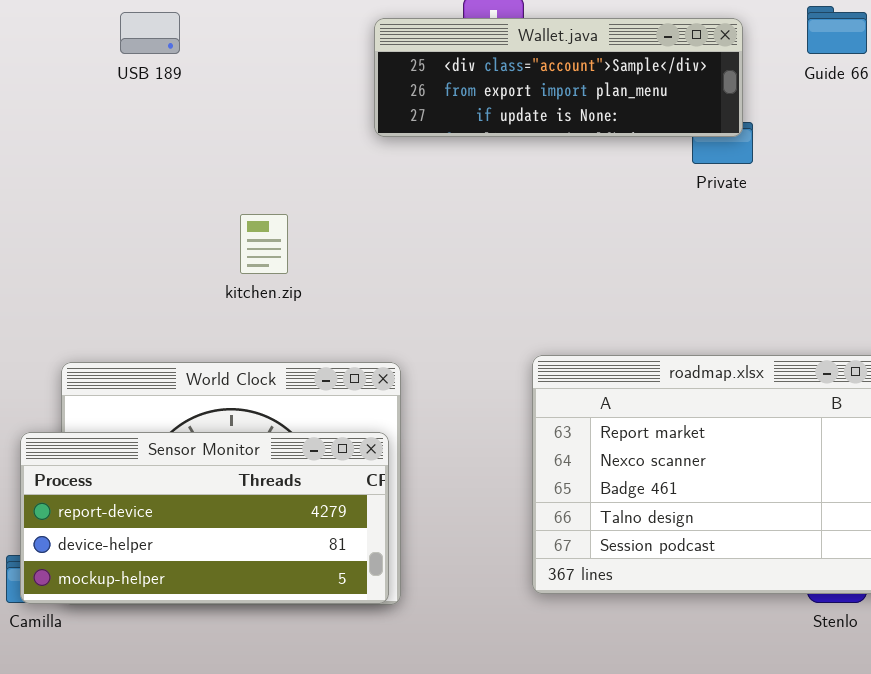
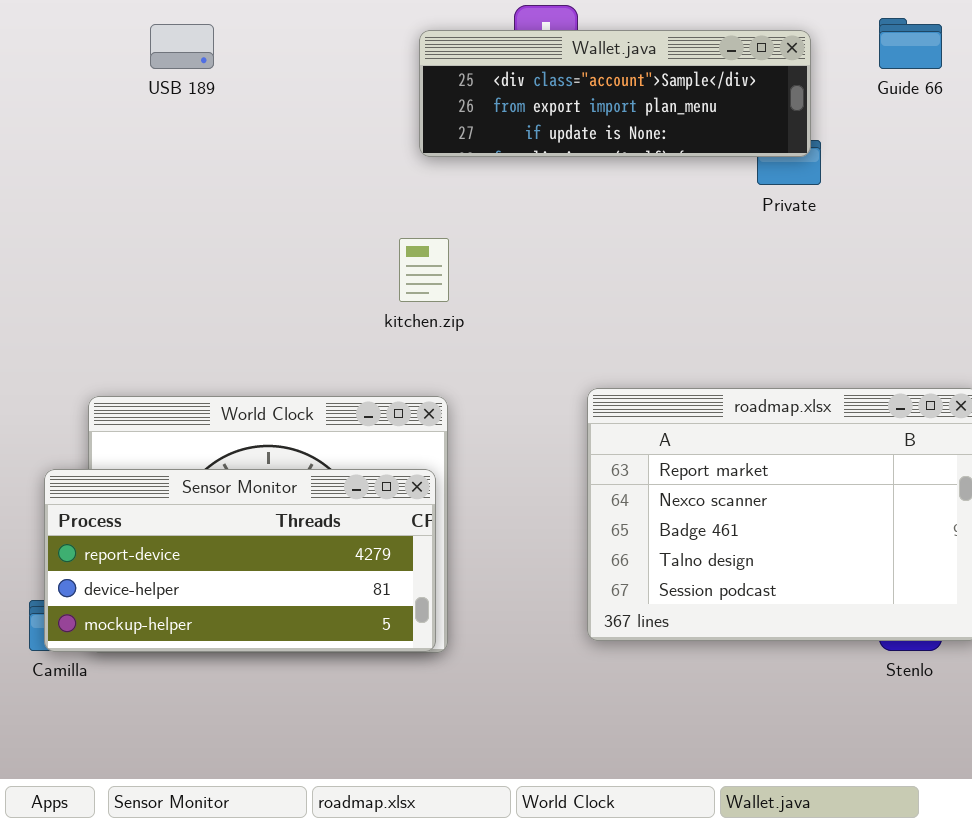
kitchen.zip: [240,214,288,274] -> [399,238,449,302], moved

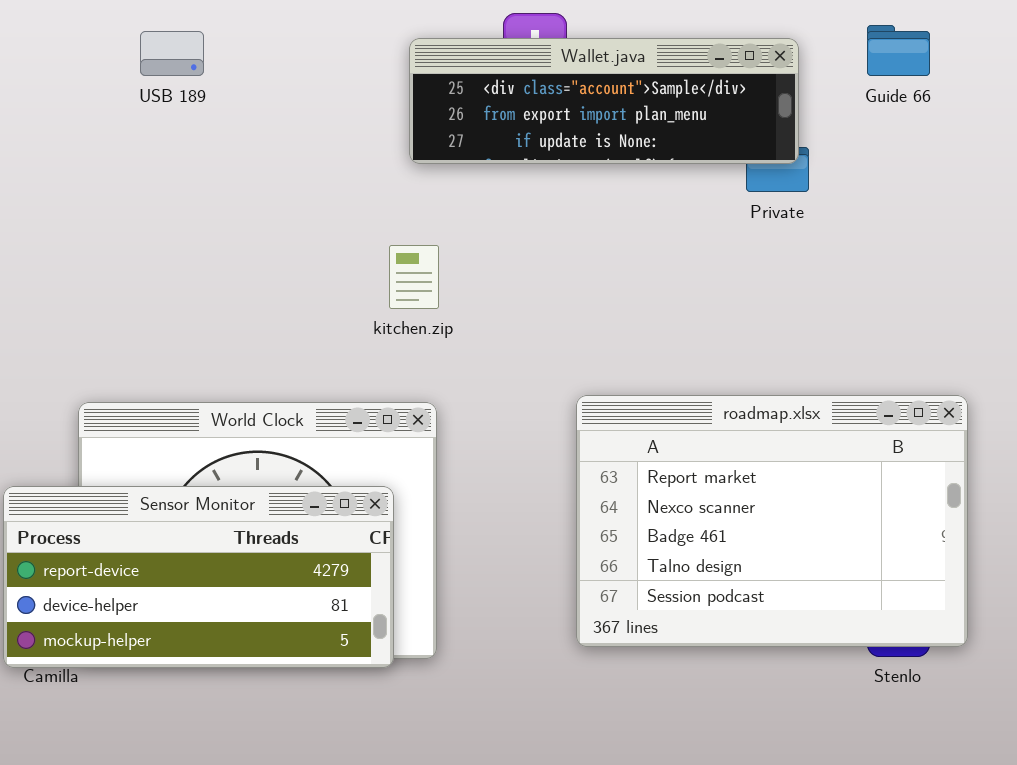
Sensor Monitor: [44,469,436,652] -> [3,486,394,668], moved

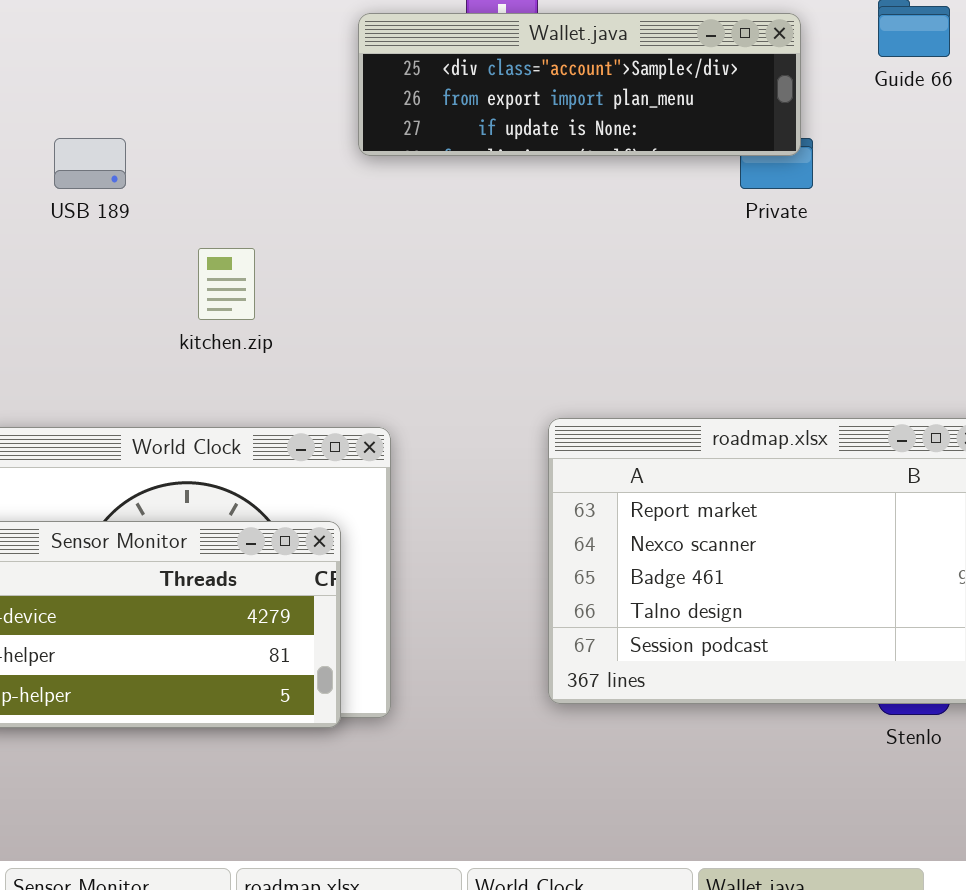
USB 189: [140,31,204,76] -> [54,138,126,189], moved
kitchen.zip: [389,245,439,309] -> [198,248,255,320], moved

